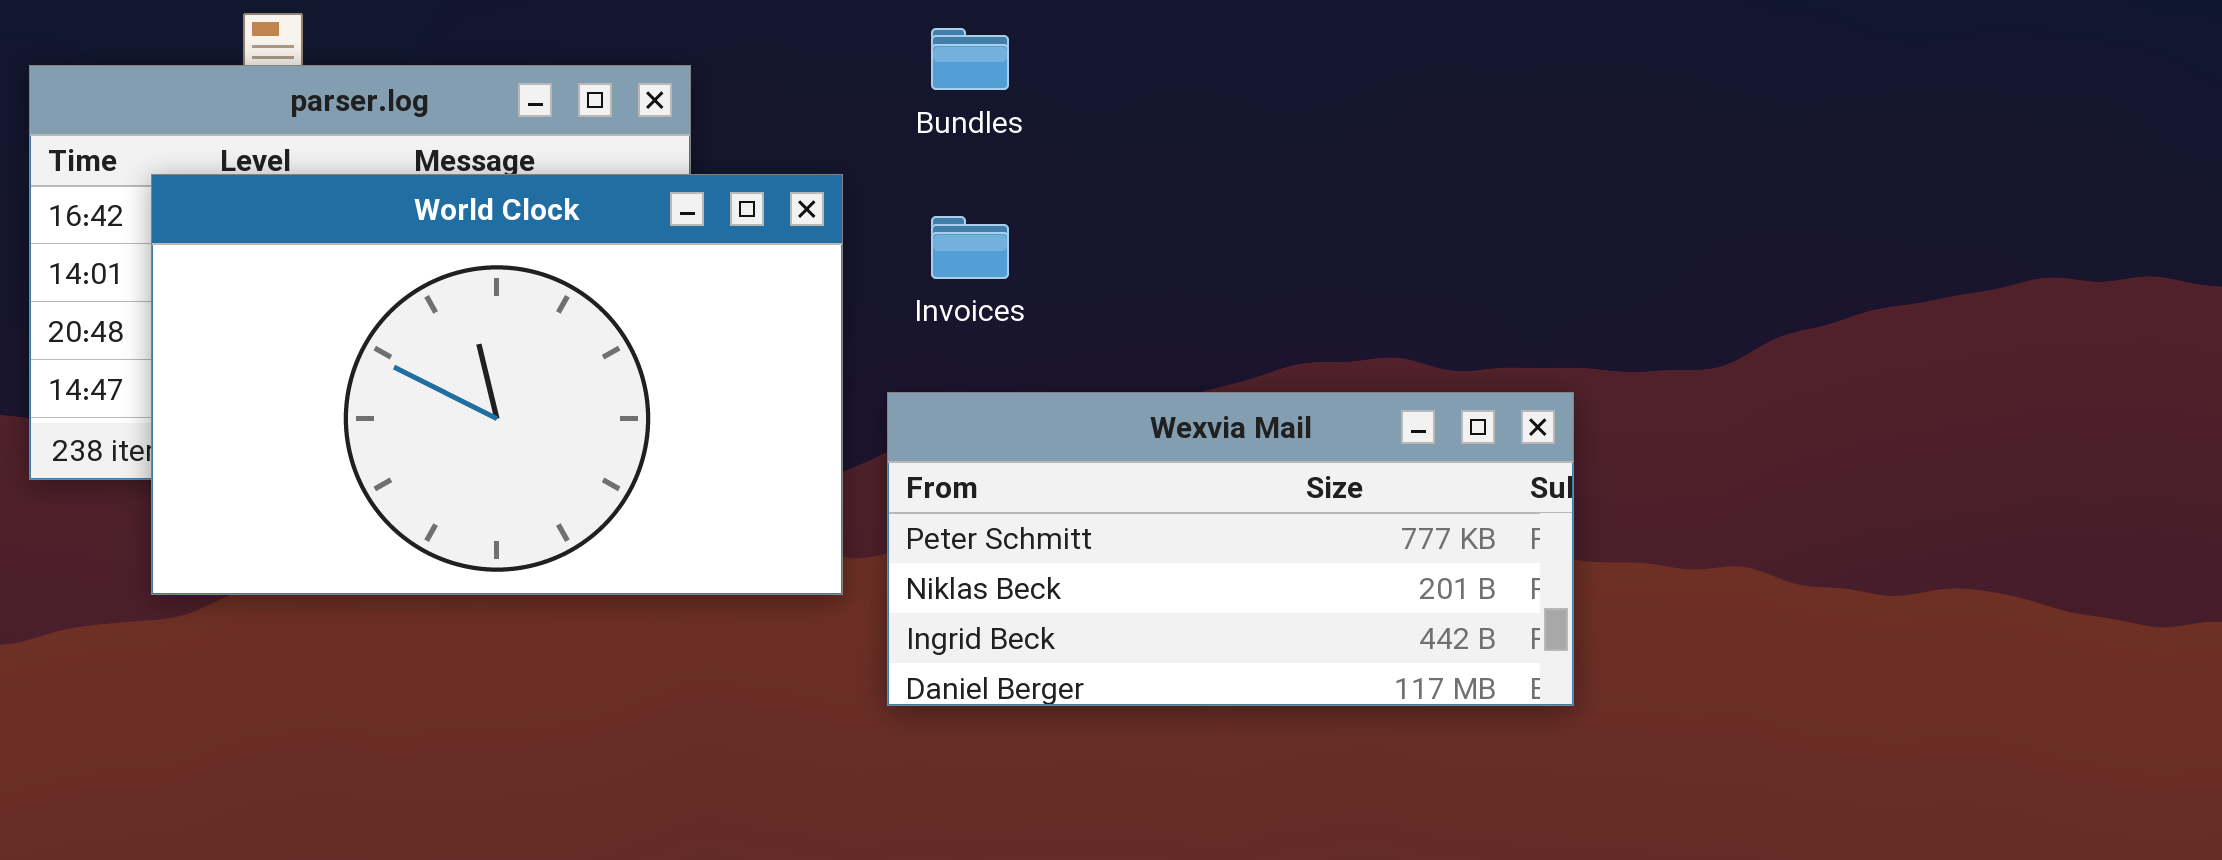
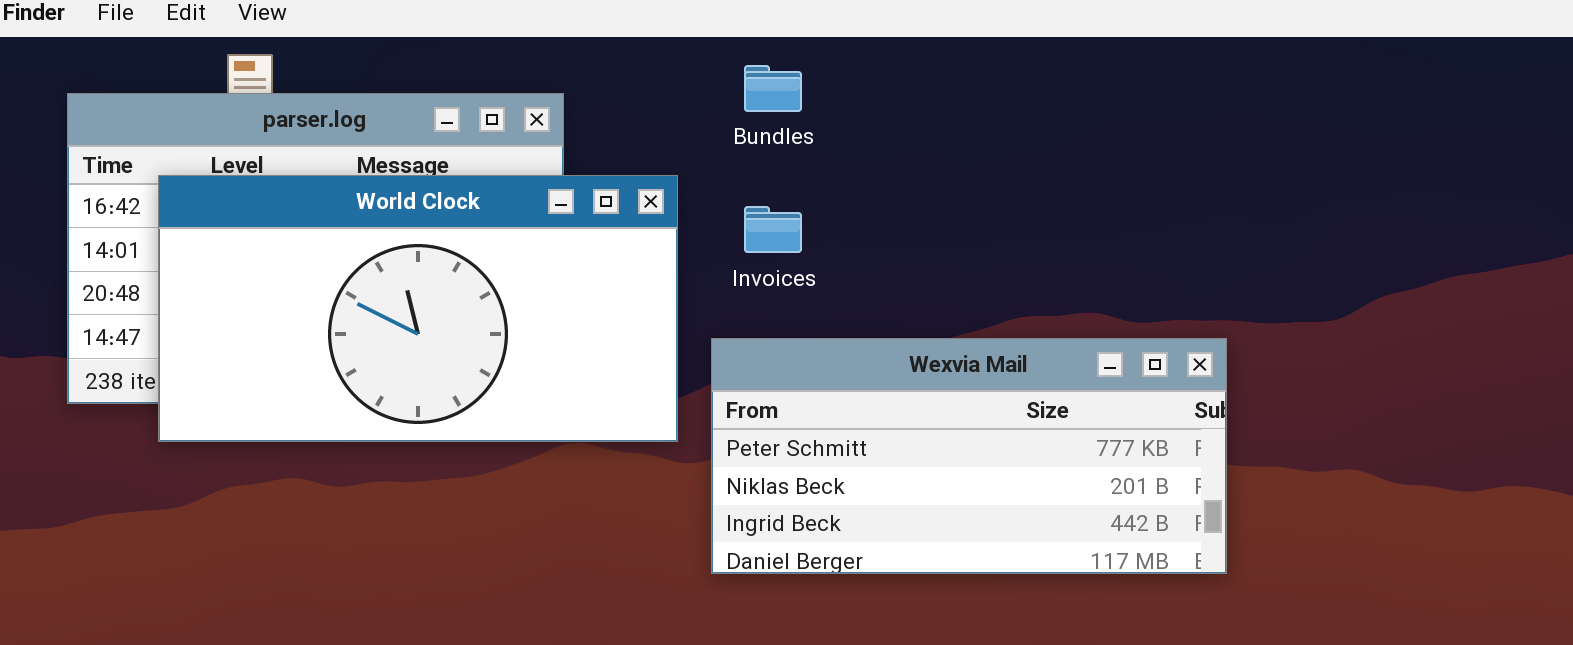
World Clock: [151,174,843,595] -> [158,175,678,442], resized

